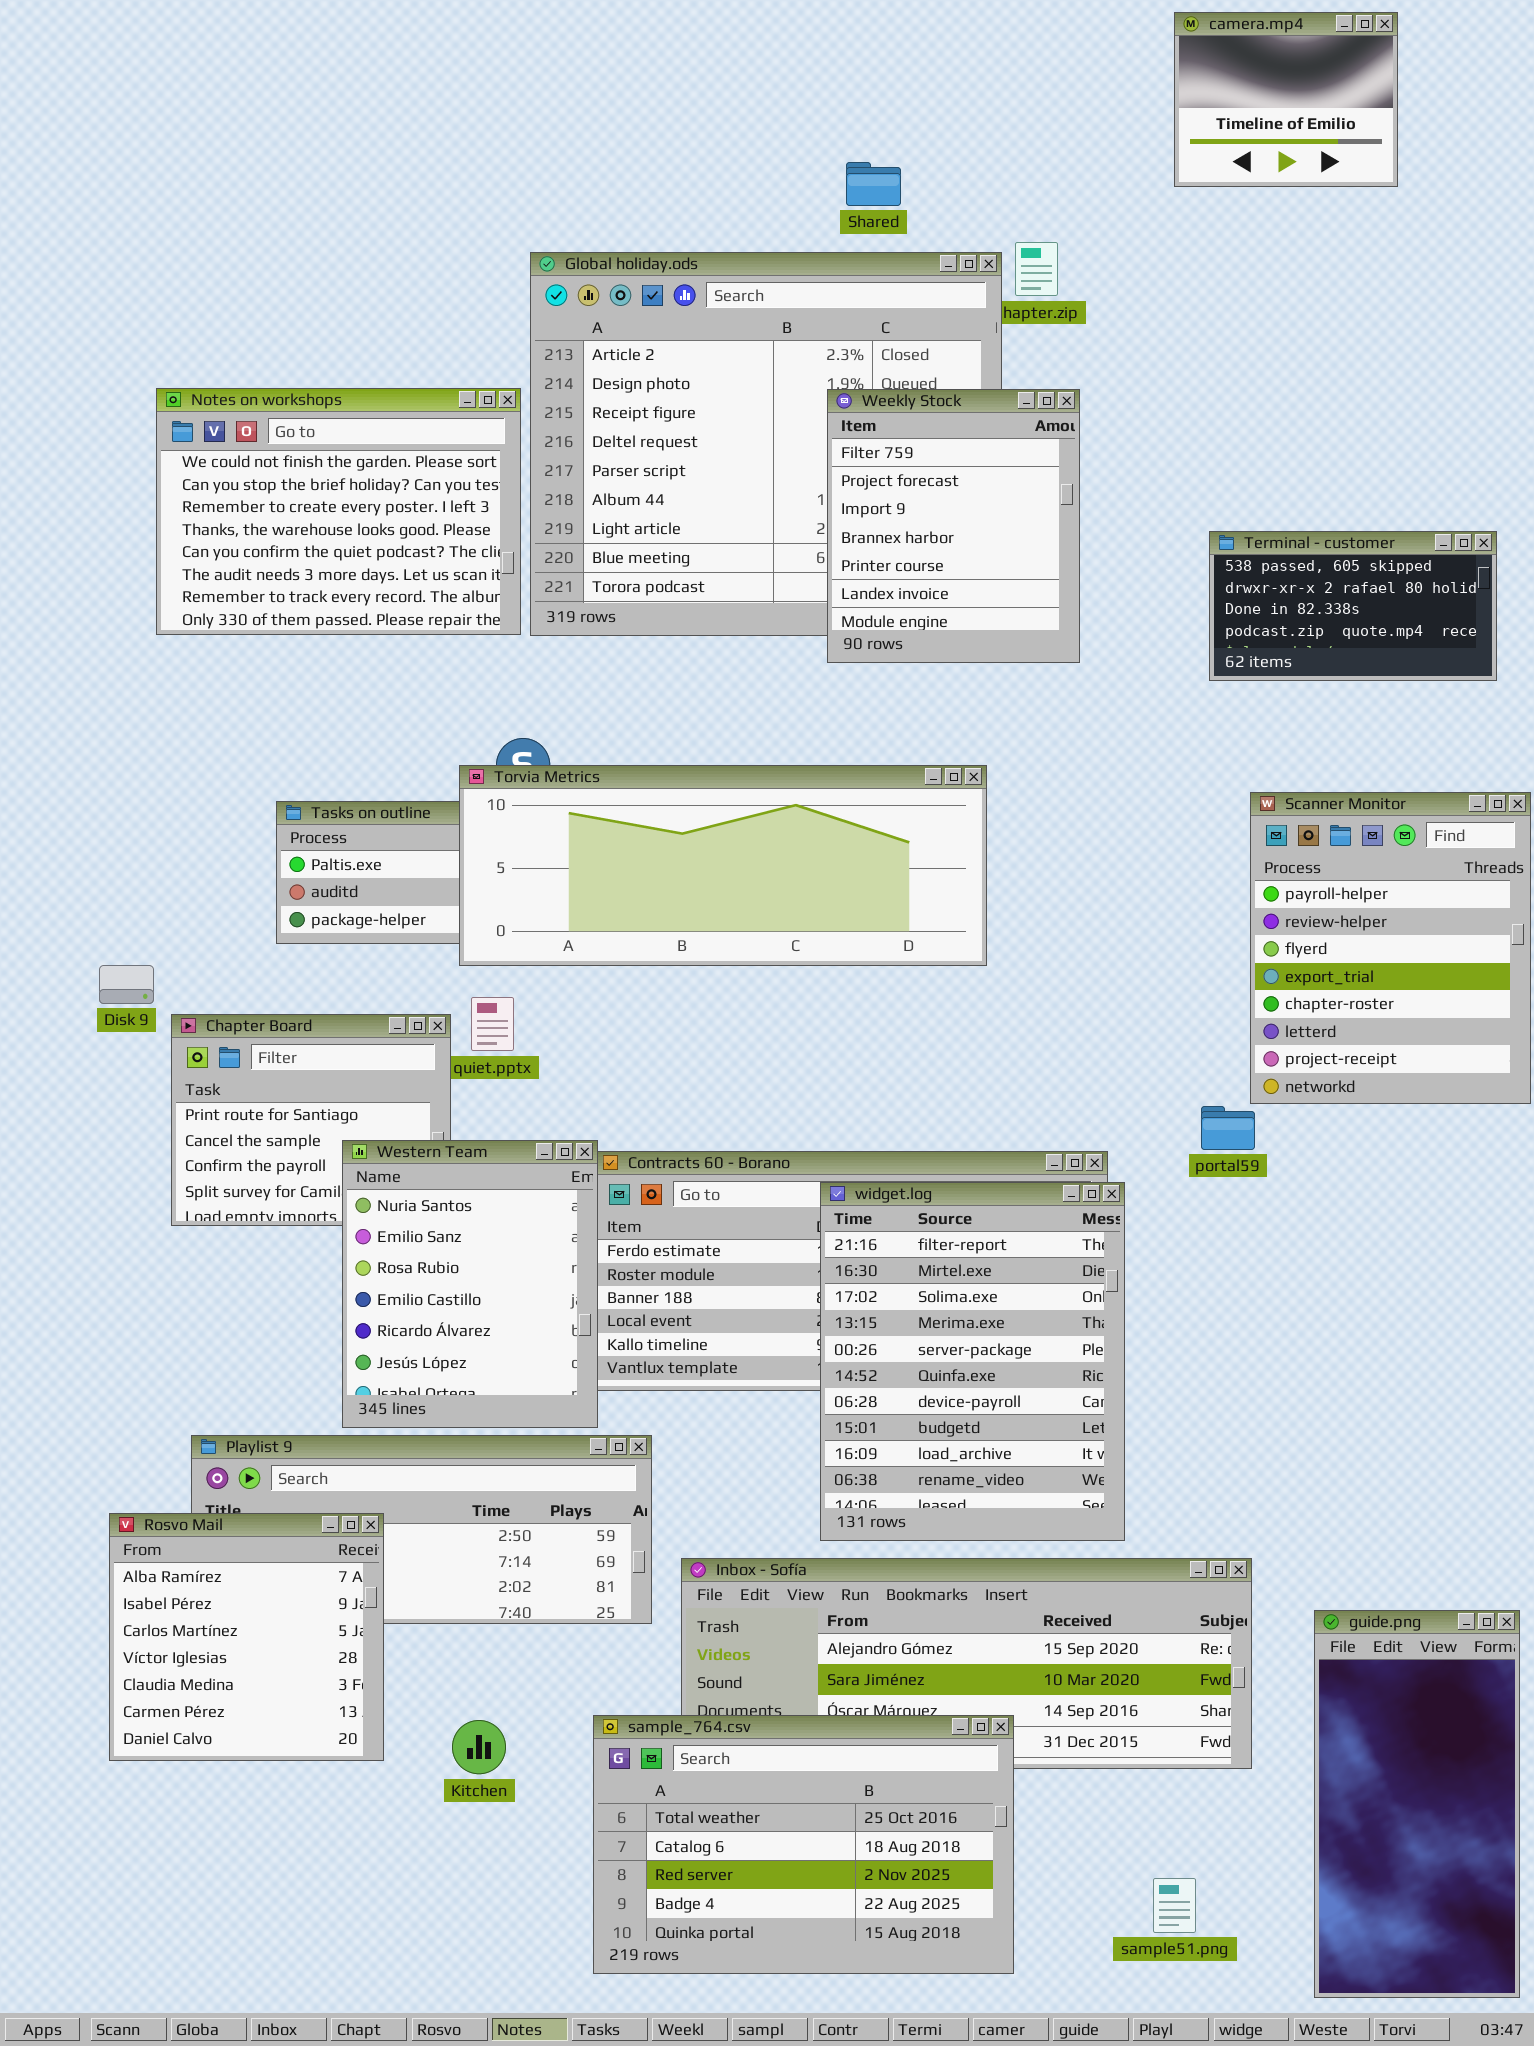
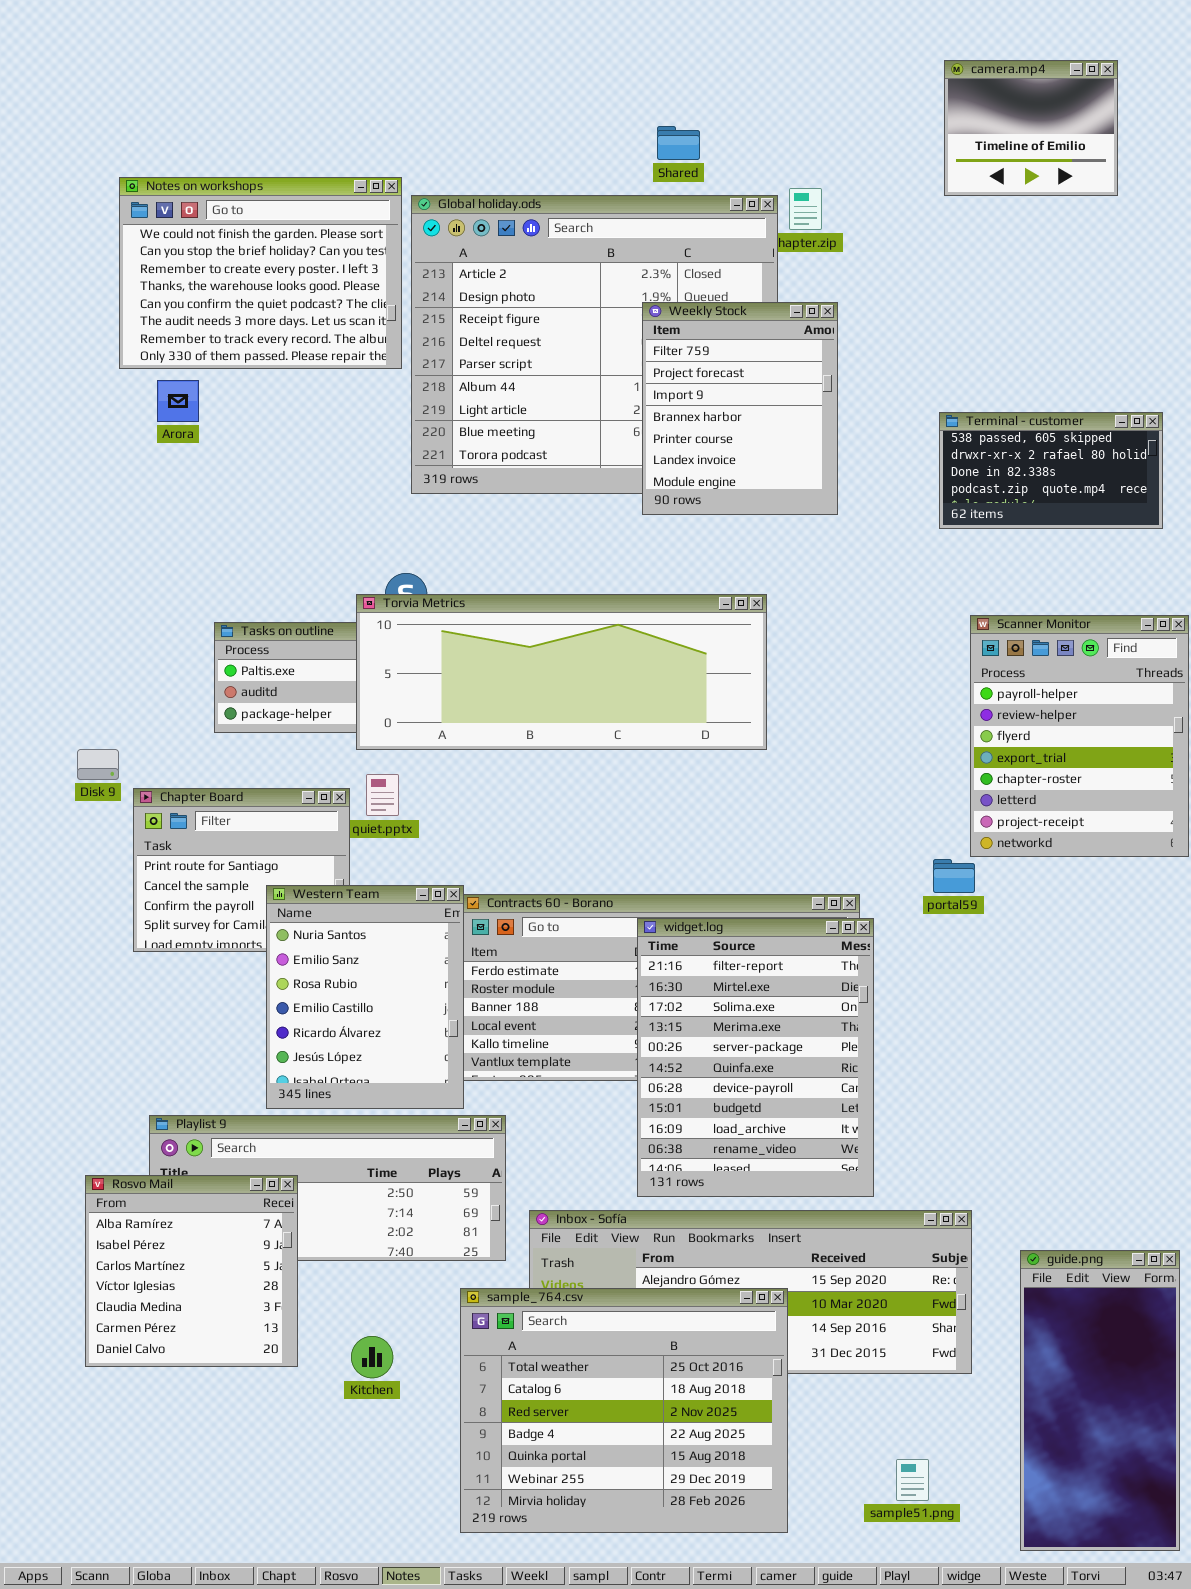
camera.mp4: [1174,12,1398,187] -> [944,60,1118,196], moved
Notes on workshops: [156,388,521,635] -> [119,177,402,369], moved
sample_764.csv: [593,1715,1014,1974] -> [460,1288,788,1533], resized

